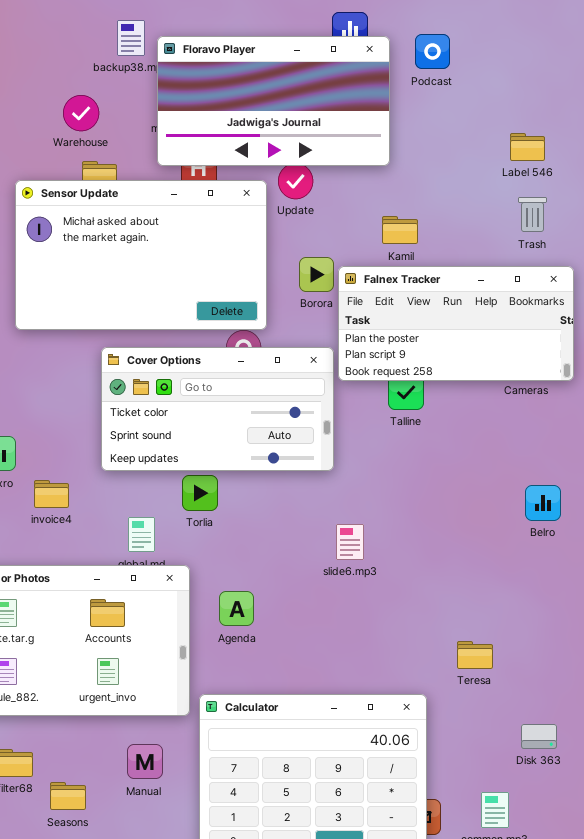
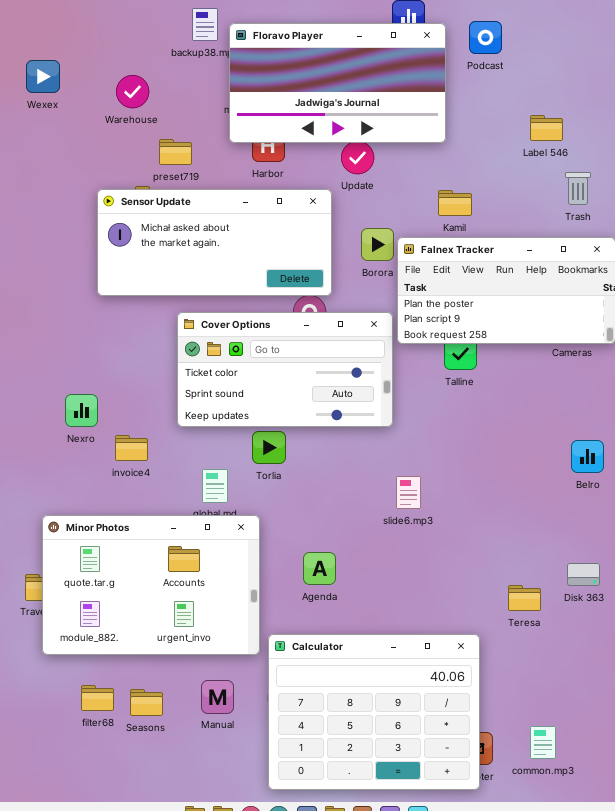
Warehouse: [63,95,99,131] -> [116,75,149,108], moved
Label 546: [510,133,545,161] -> [530,115,563,141], moved
Sensor Update: [15,180,267,330] -> [97,189,332,296], resized
Agenda: [219,591,254,626] -> [303,552,336,585], moved
Disk 363: [521,724,557,749] -> [567,563,600,586], moved
Seasons: [50,782,86,810] -> [130,689,163,716], moved

